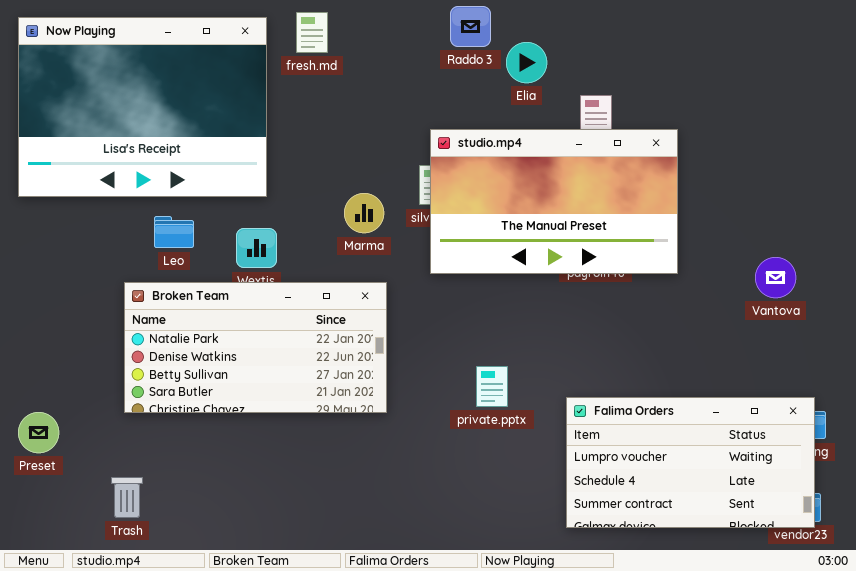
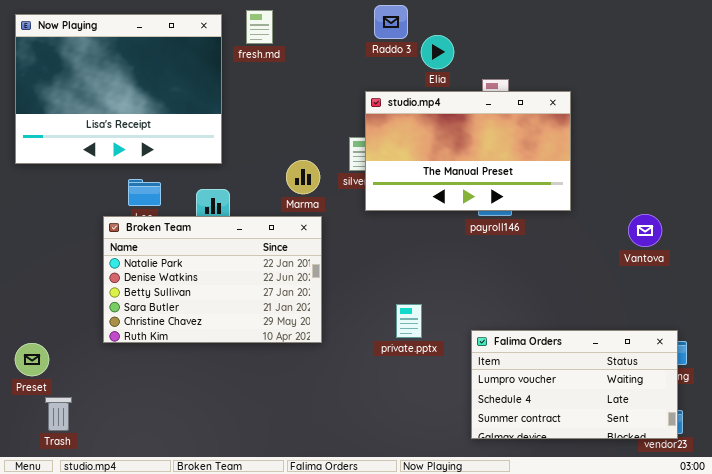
studio.mp4: [430,129,678,274] -> [365,91,571,211], moved
Broken Team: [124,282,387,413] -> [103,216,322,343], resized
Trash: [111,477,143,518] -> [45,397,72,431], moved

